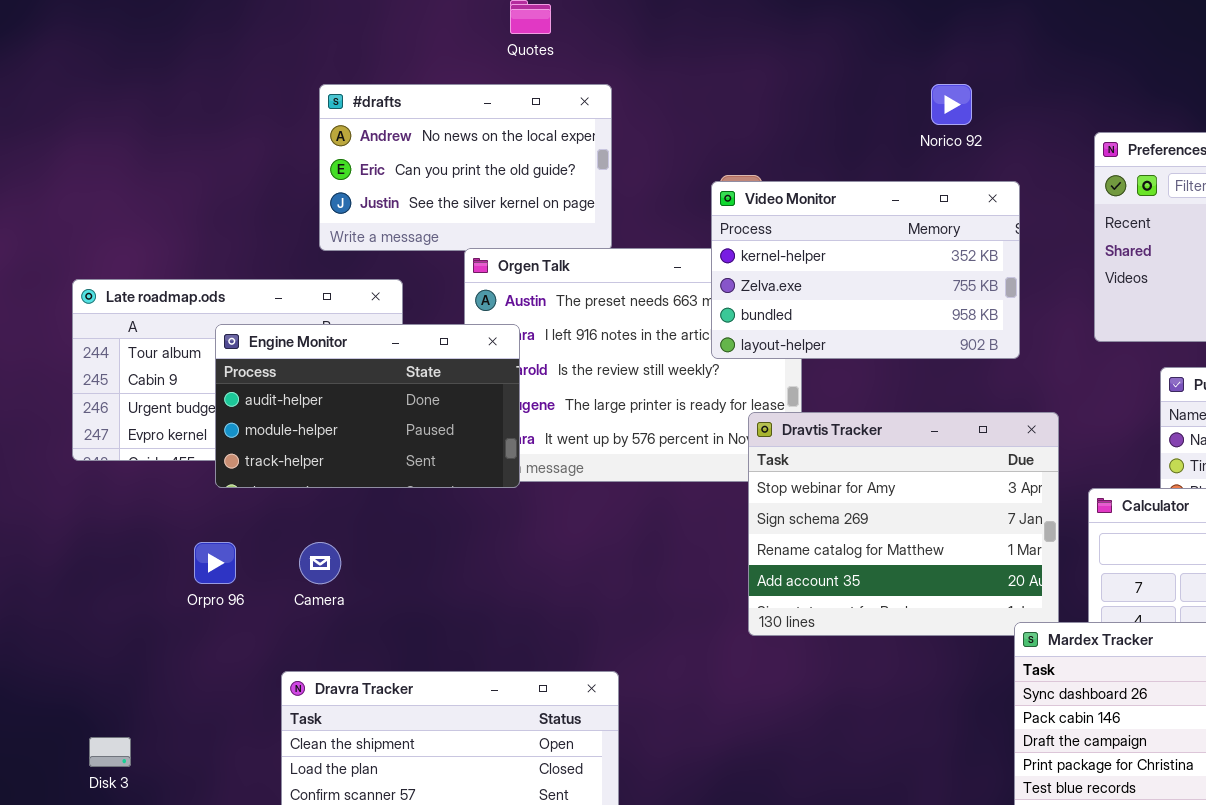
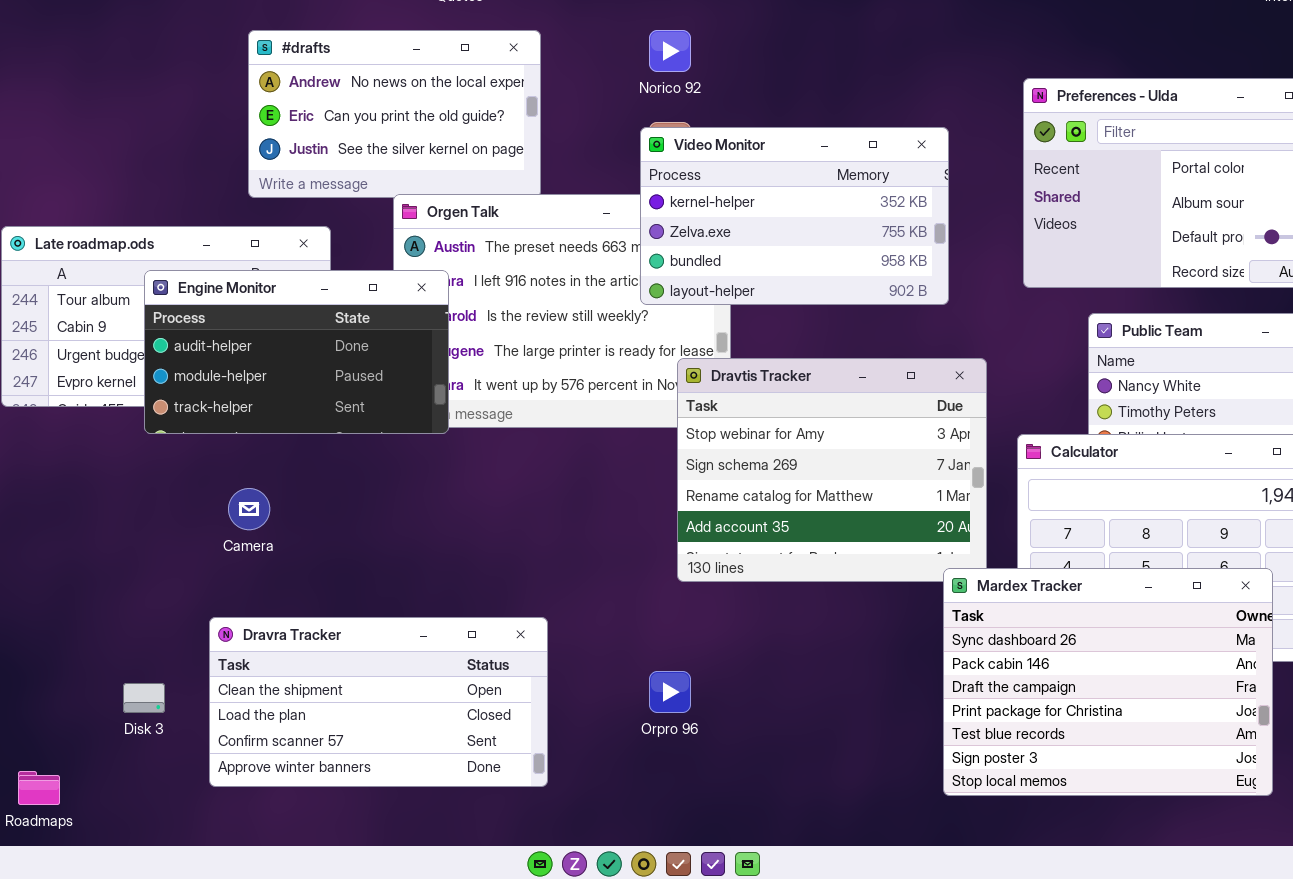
Norico 92: [931,84,972,125] -> [649,30,691,72], moved
Orpro 96: [194,542,236,584] -> [649,671,691,713], moved
Disk 3: [89,737,131,767] -> [123,683,165,713], moved

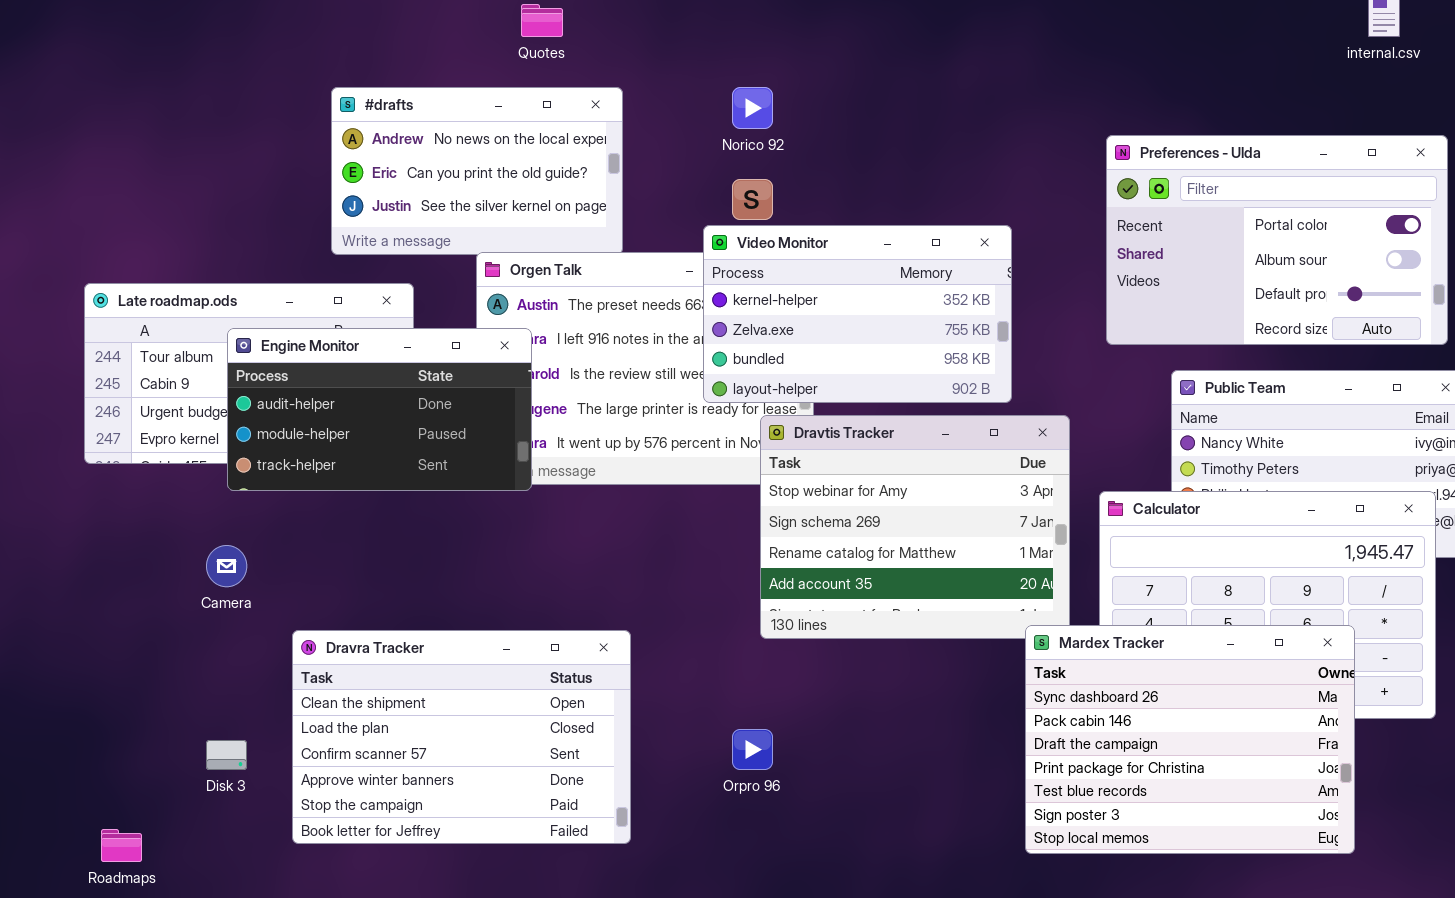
Video Monitor: [640,127,949,305] -> [703,225,1012,403], moved
Camera: [228,488,270,530] -> [206,545,247,587], moved
Dravra Tracker: [209,617,548,787] -> [292,630,631,844], resized

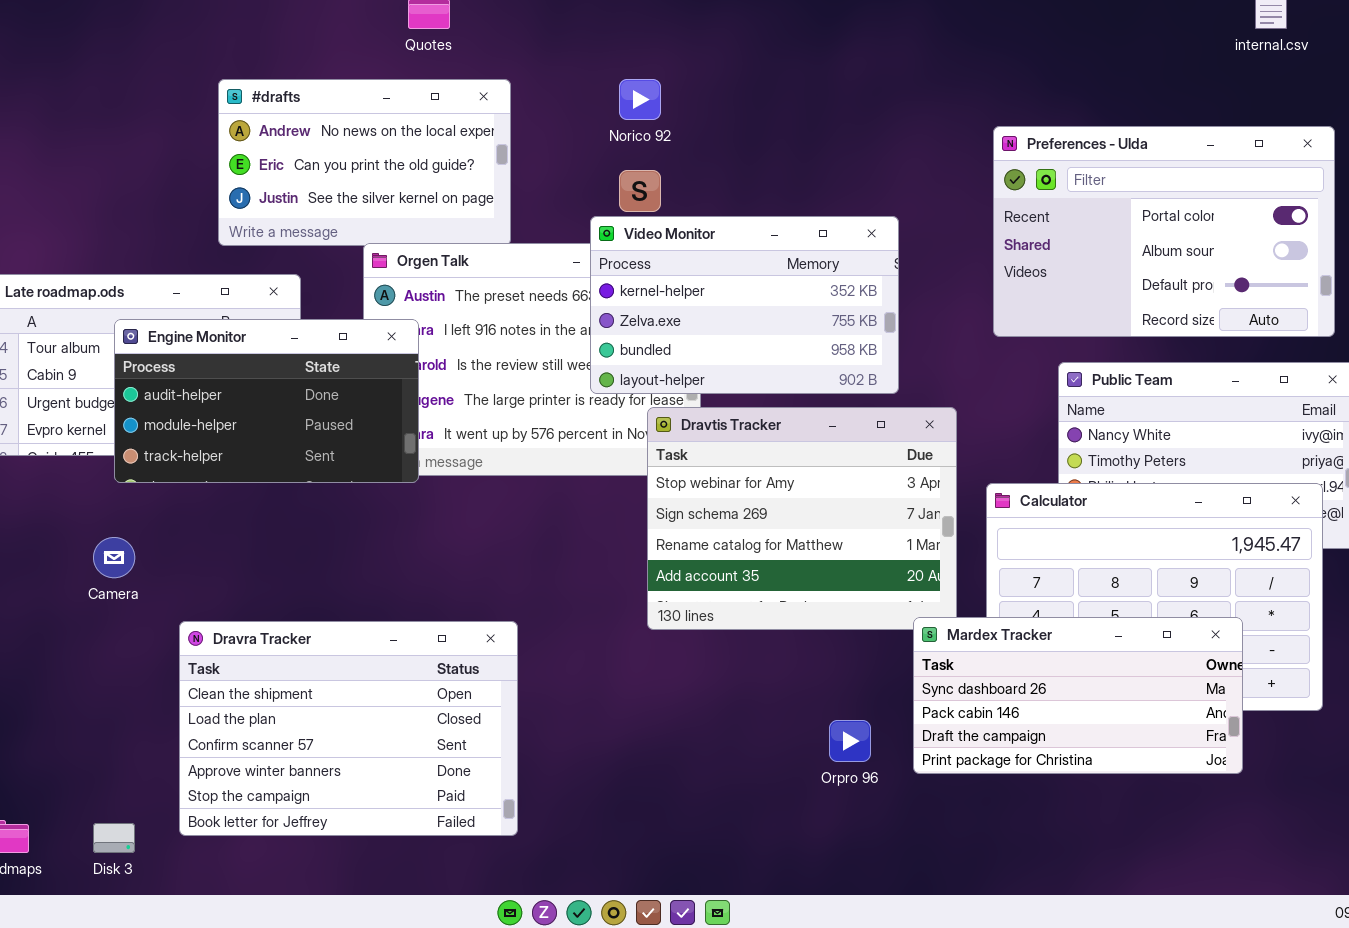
Mardex Tracker: [1025,625,1355,854] -> [913,617,1243,774], resized
Orpro 96: [732,729,773,770] -> [829,720,871,762], moved
Disk 3: [206,740,247,770] -> [93,823,135,853], moved

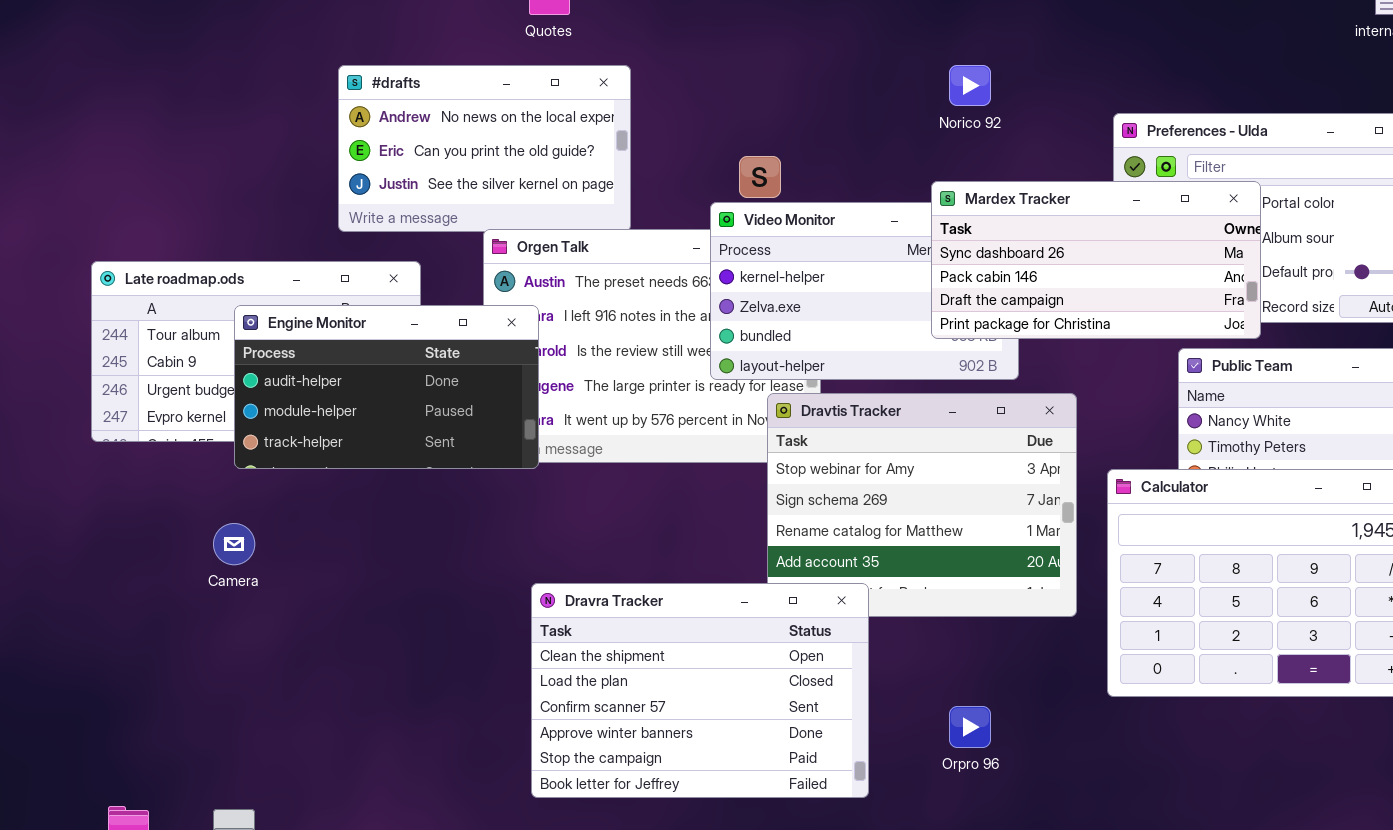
Norico 92: [619,79,661,120] -> [949,65,991,106], moved
Mardex Tracker: [913,617,1243,774] -> [931,181,1261,339], moved
Dravra Tracker: [179,621,518,836] -> [531,583,869,798], moved

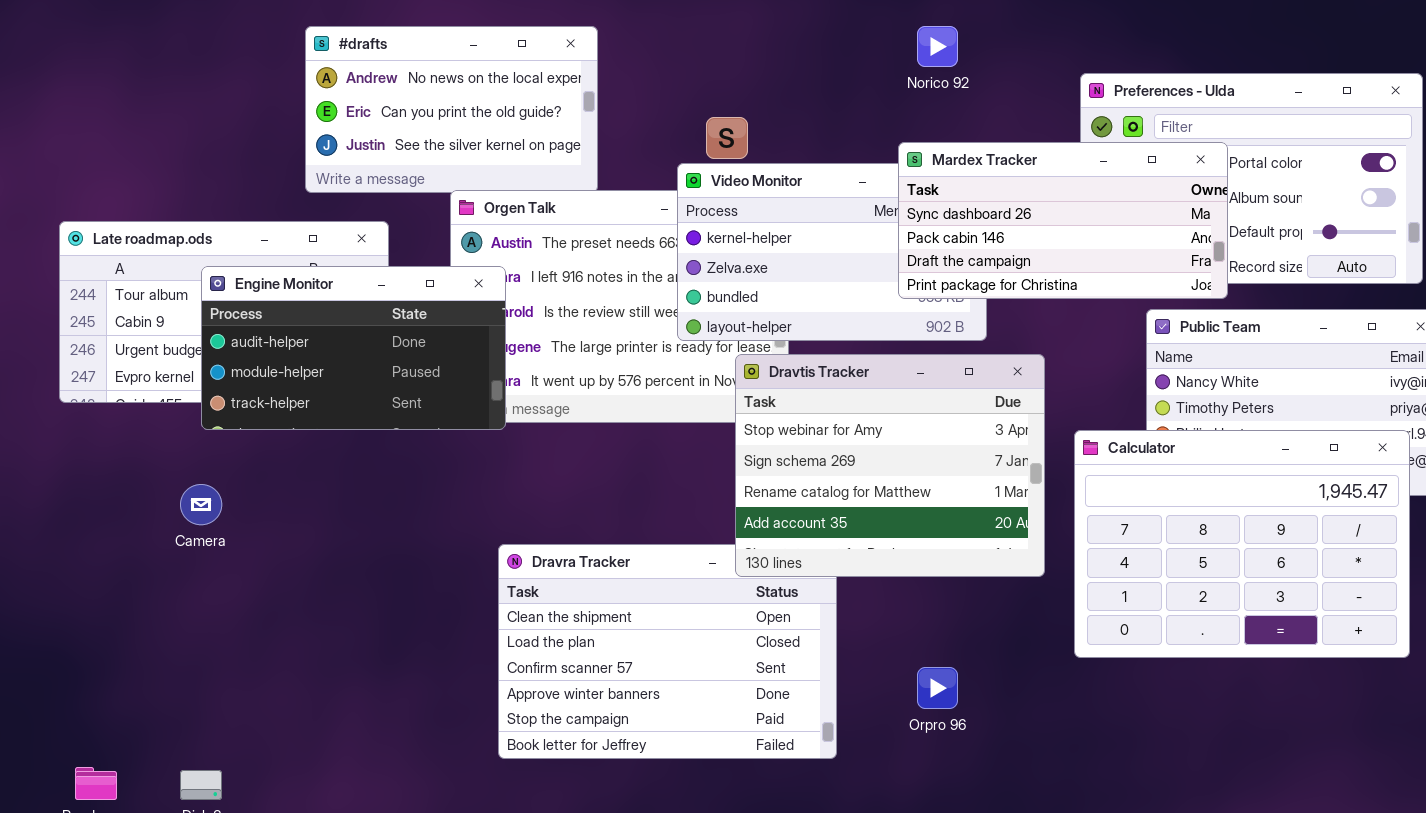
Dravtis Tracker: [767,393,1077,617] -> [735,354,1045,577], raised

